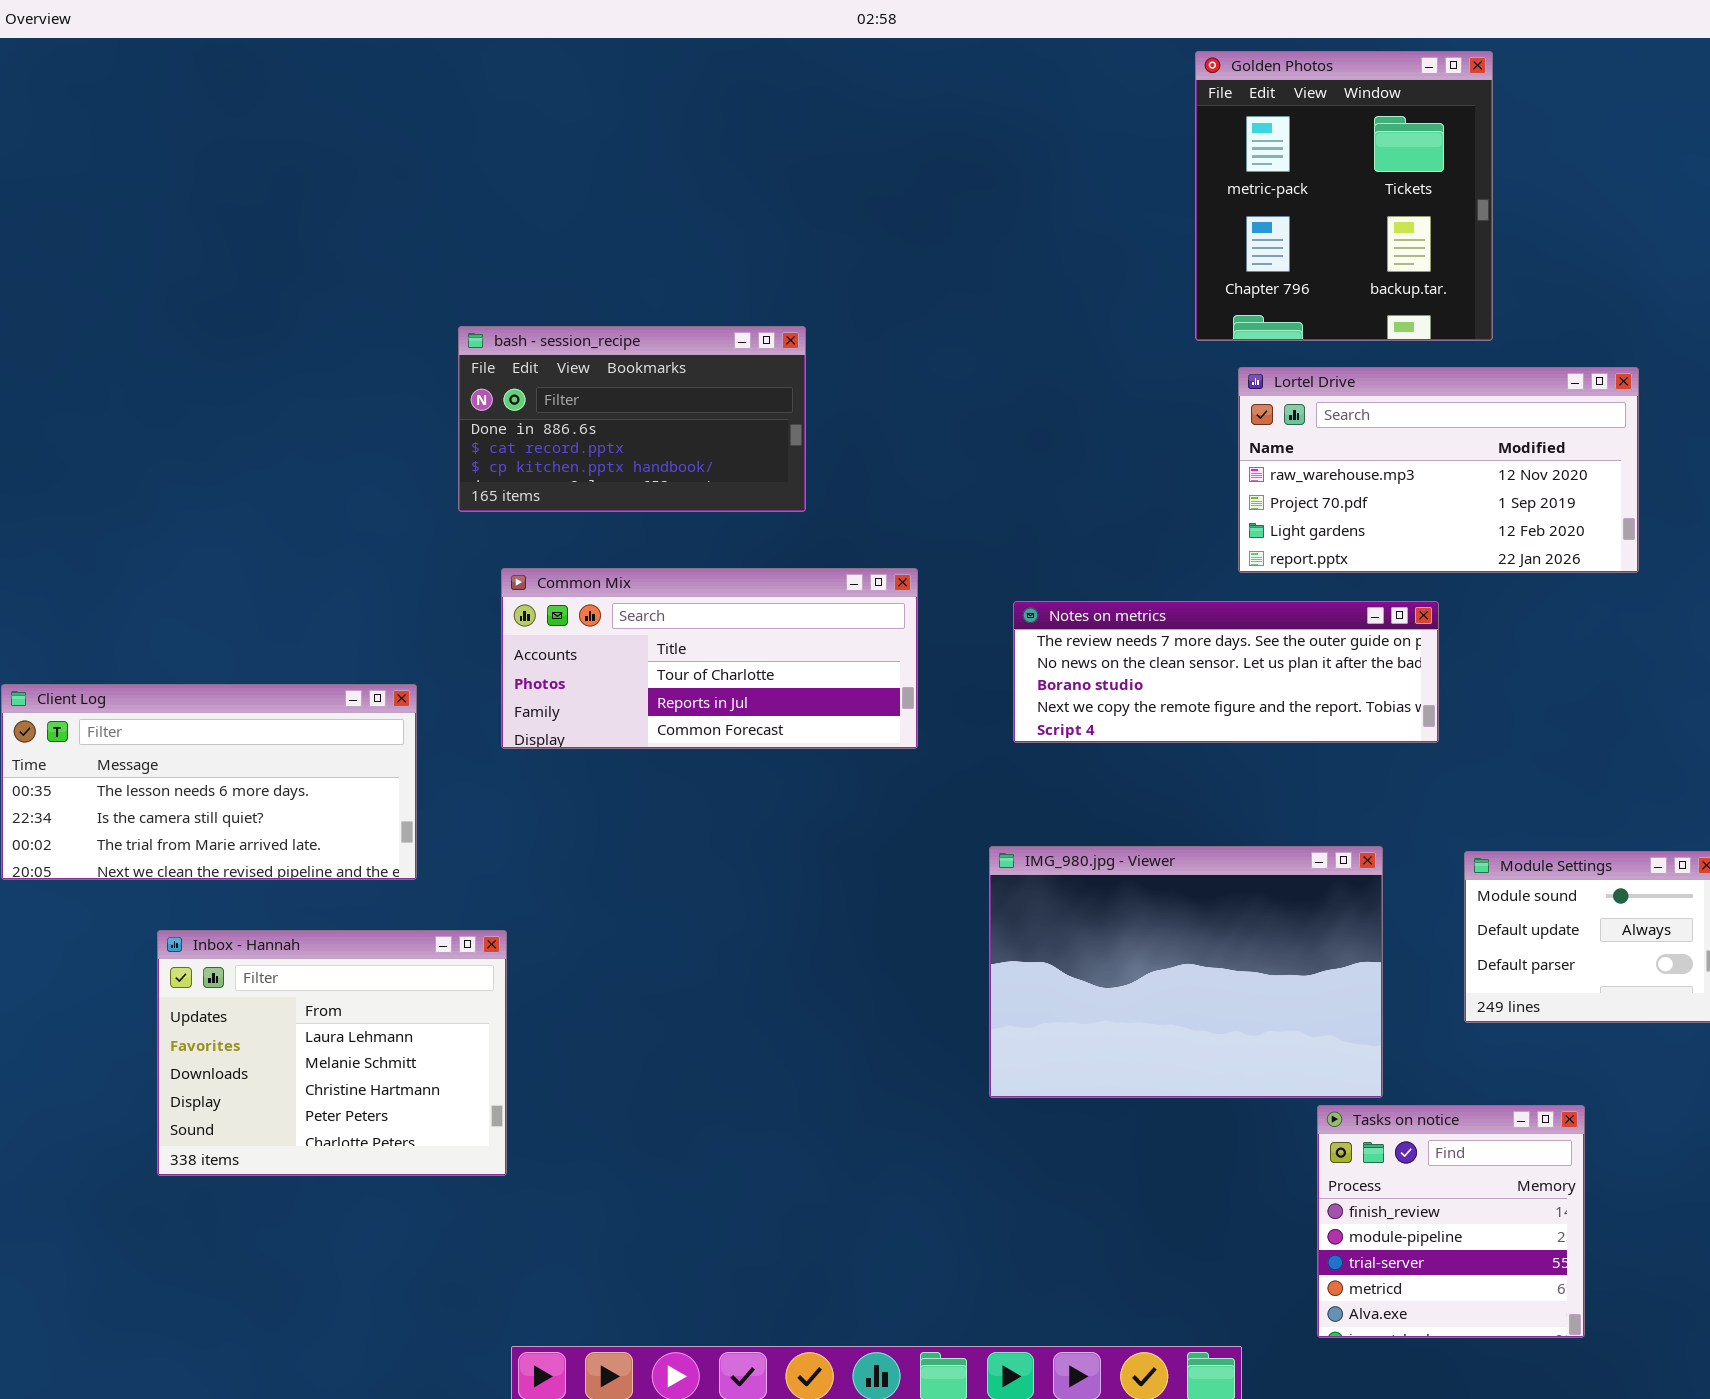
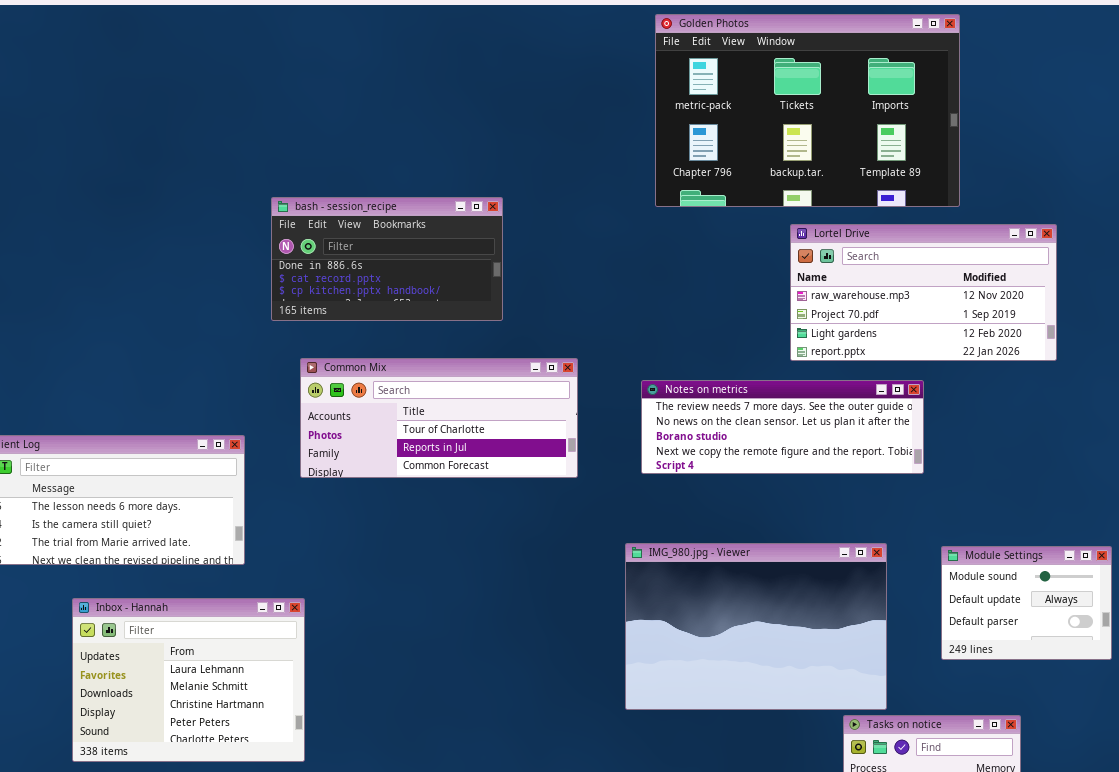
Golden Photos: [1195,51,1493,341] -> [655,14,960,207], resized

